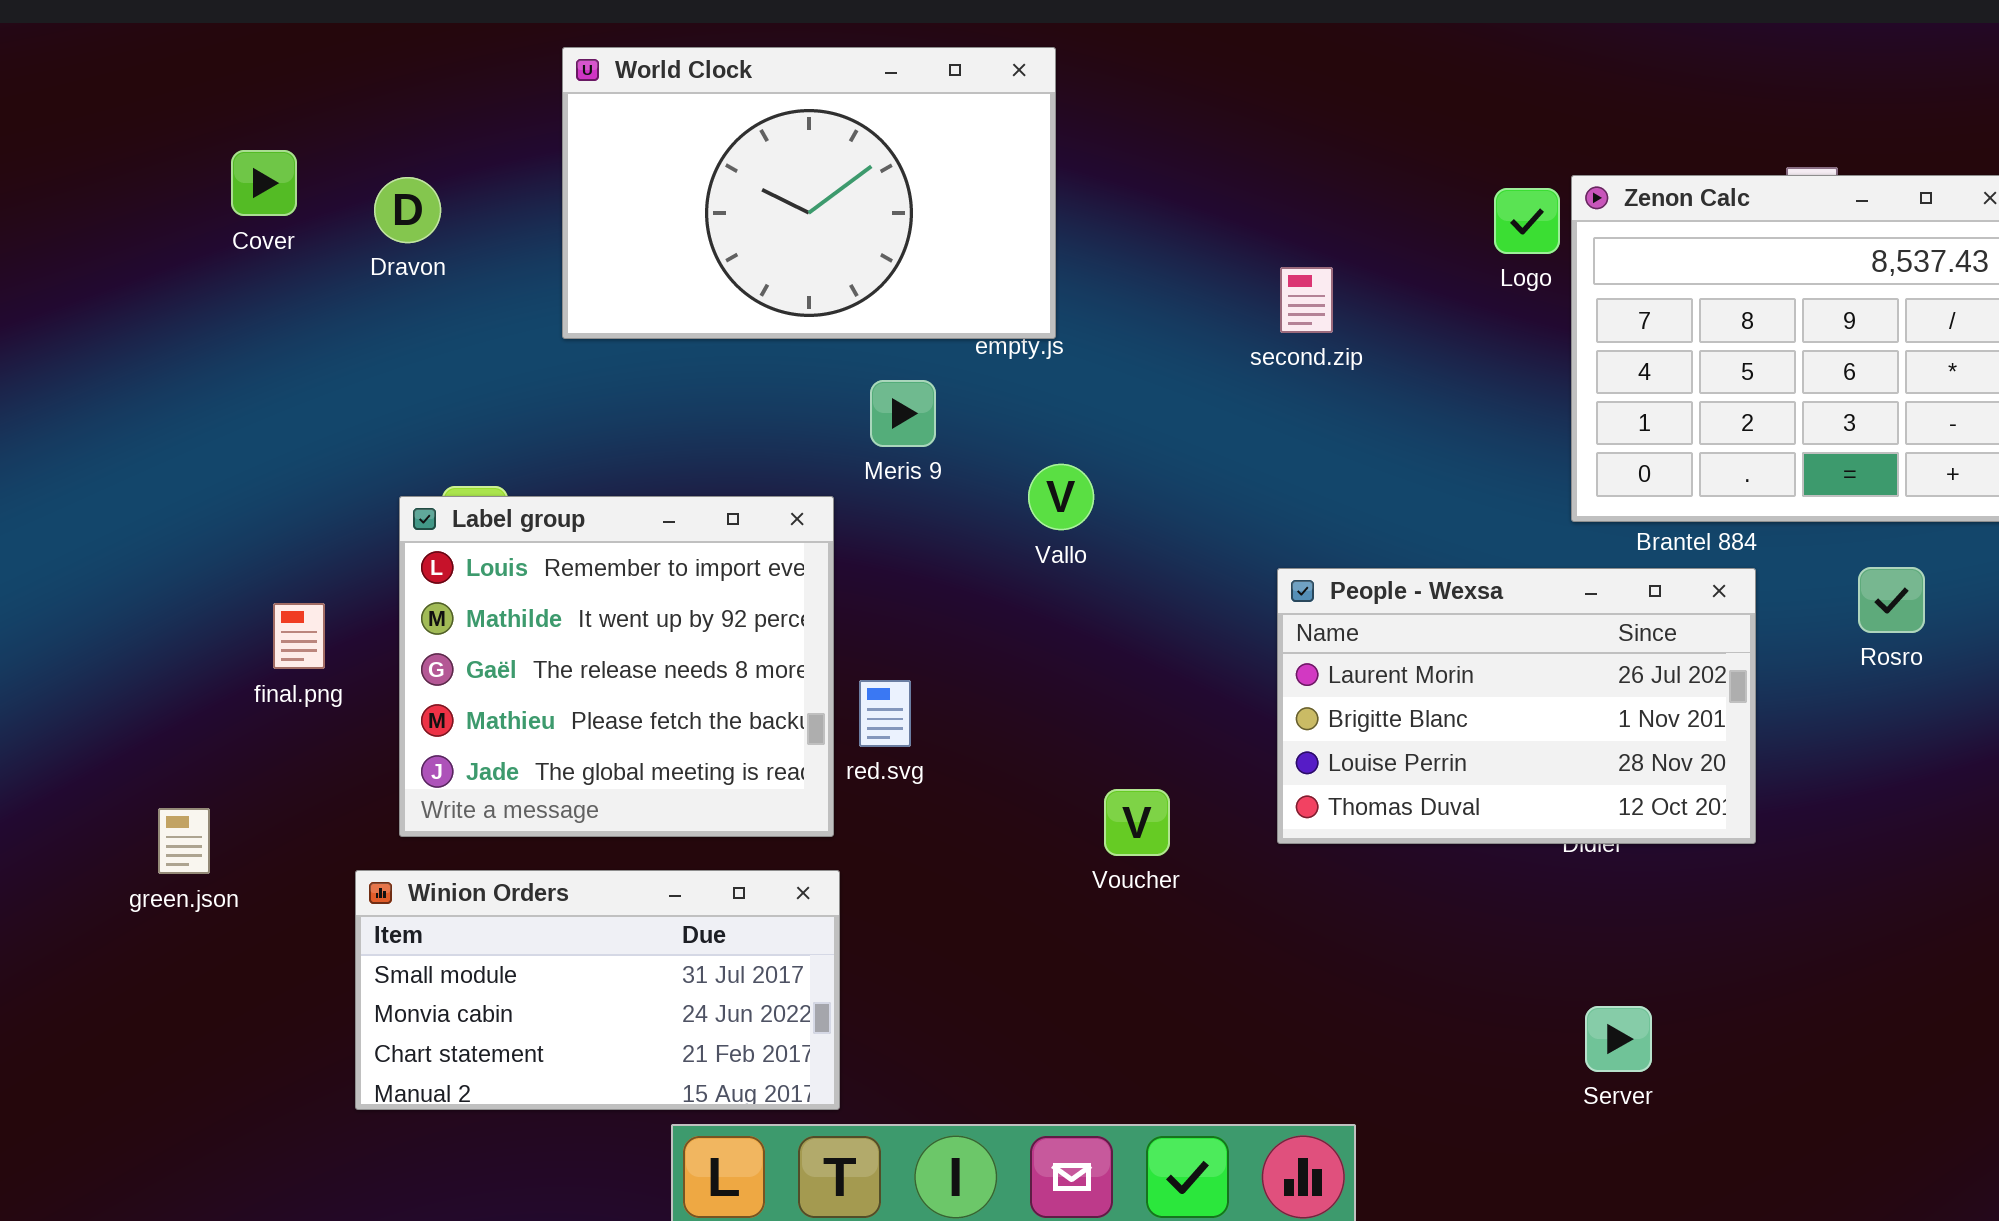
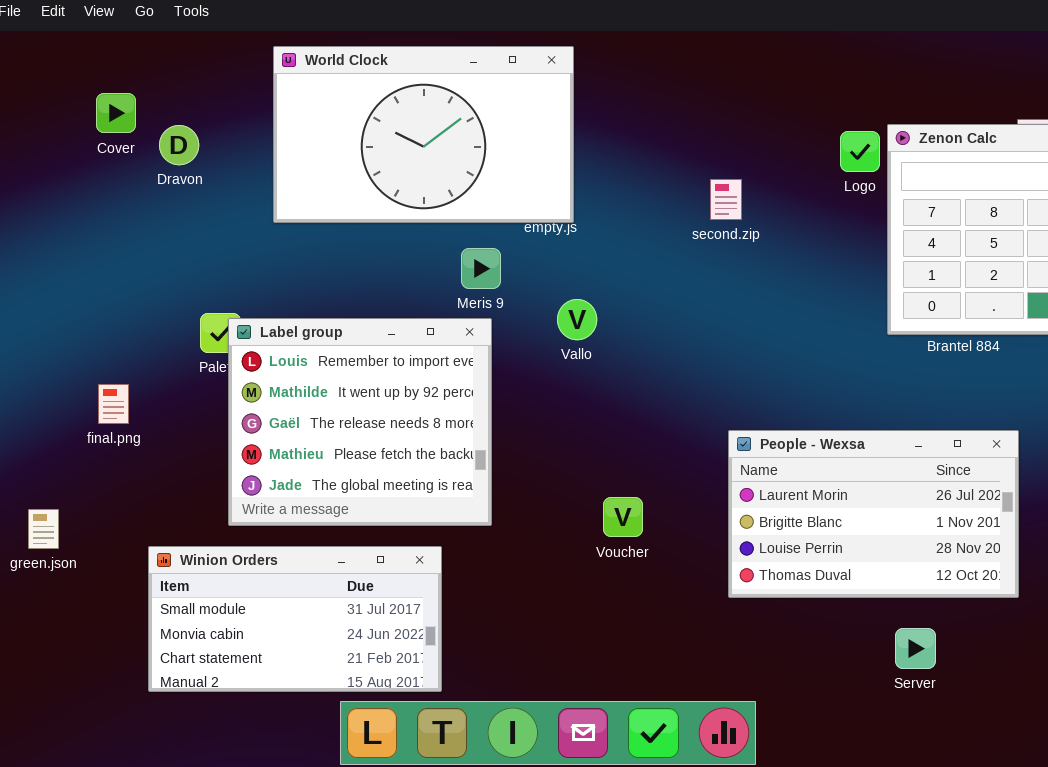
Cover: [231,150,297,216] -> [96,93,136,133], moved
Label group: [399,496,834,837] -> [228,318,492,526], moved
People - Wexsa: [1277,568,1756,844] -> [728,430,1019,598], moved

